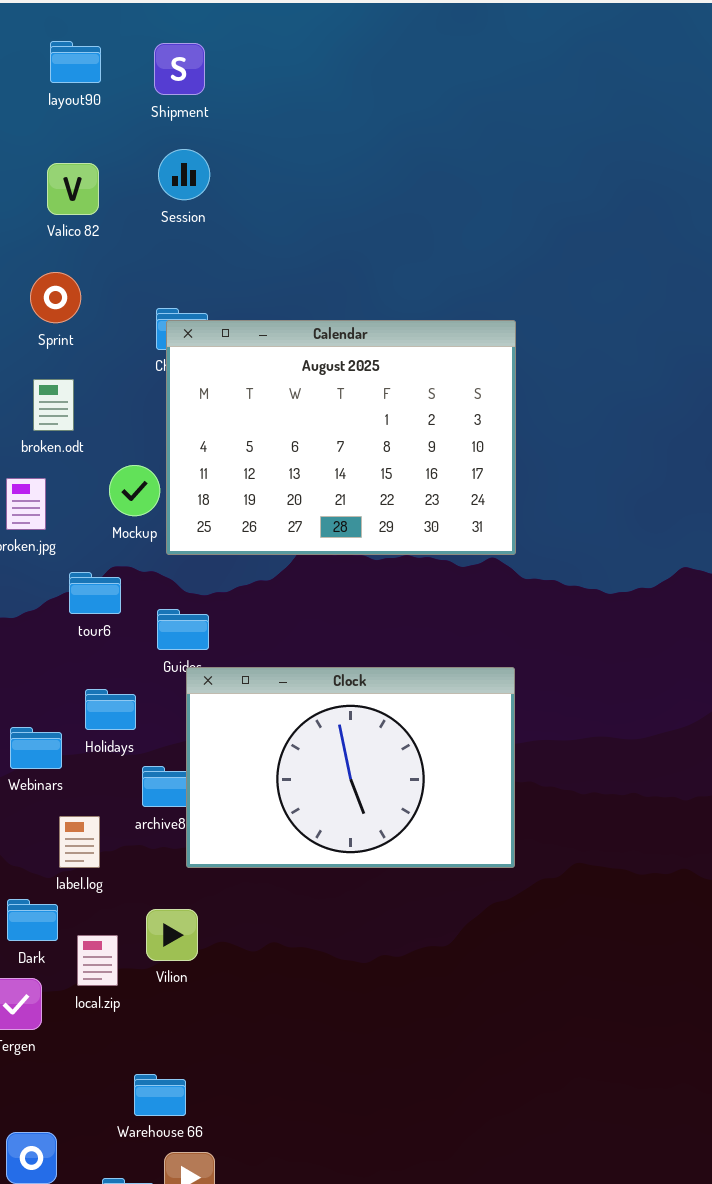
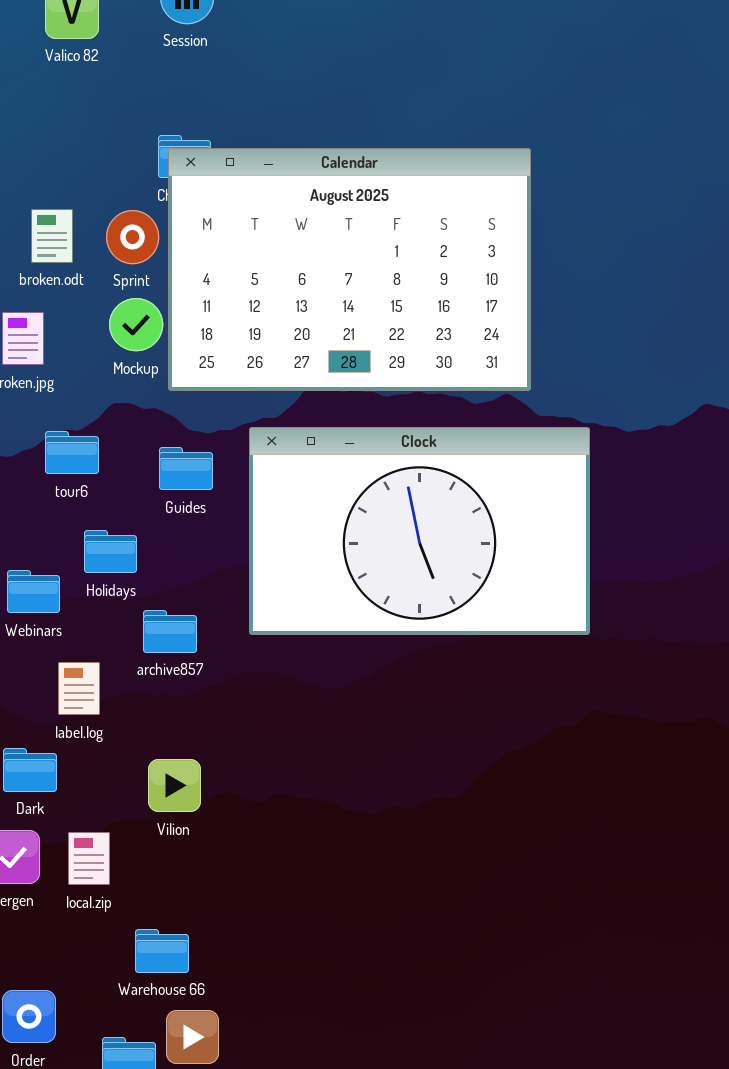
Sprint: [30,272,81,323] -> [106,210,159,264], moved
tour6: [69,572,121,614] -> [45,431,99,474], moved
Clock: [186,667,515,868] -> [249,427,590,635], moved
local.zip: [77,935,118,986] -> [68,832,110,885], moved

